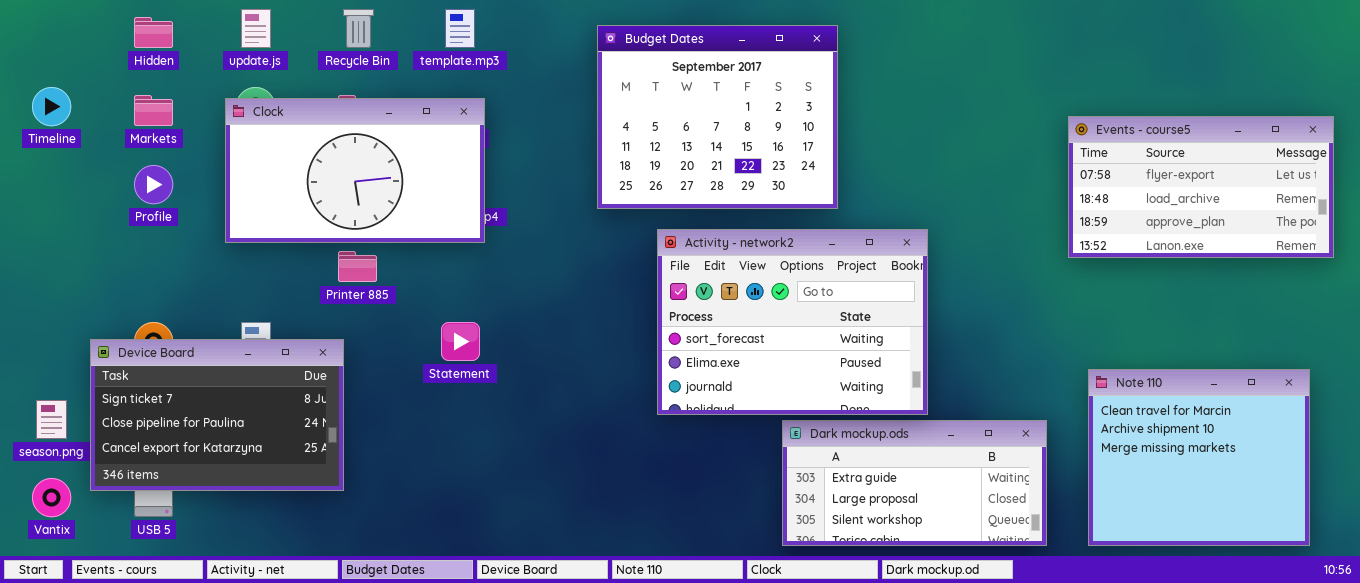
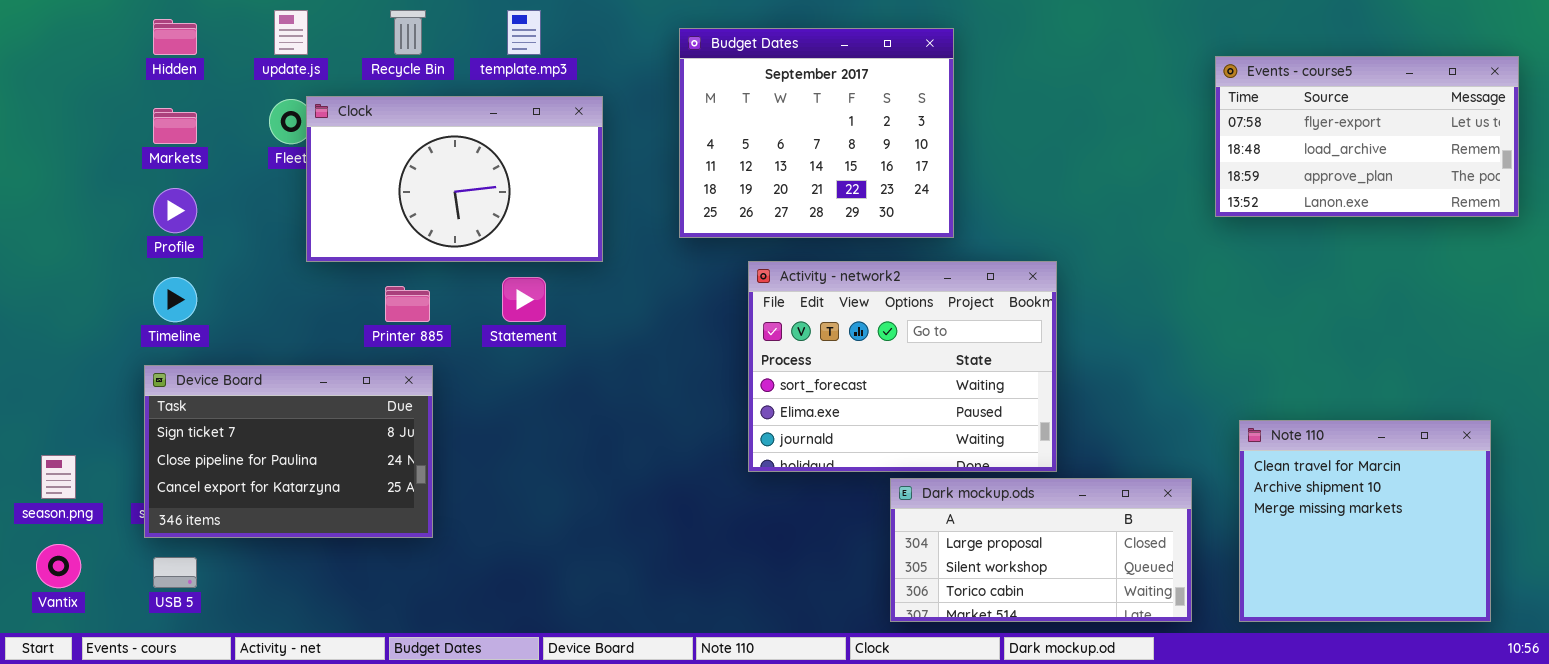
Timeline: [32,87,71,126] -> [153,277,197,322], moved
Clock: [225,98,485,243] -> [306,96,603,262], moved
Events - course5: [1068,116,1334,258] -> [1215,56,1519,217], moved
Statement: [441,322,480,361] -> [502,277,546,322], moved
Device Board: [90,339,344,491] -> [144,365,433,538], moved
Dark mockup.ods: [782,420,1047,546] -> [890,478,1192,622], scrolled down 1 row

